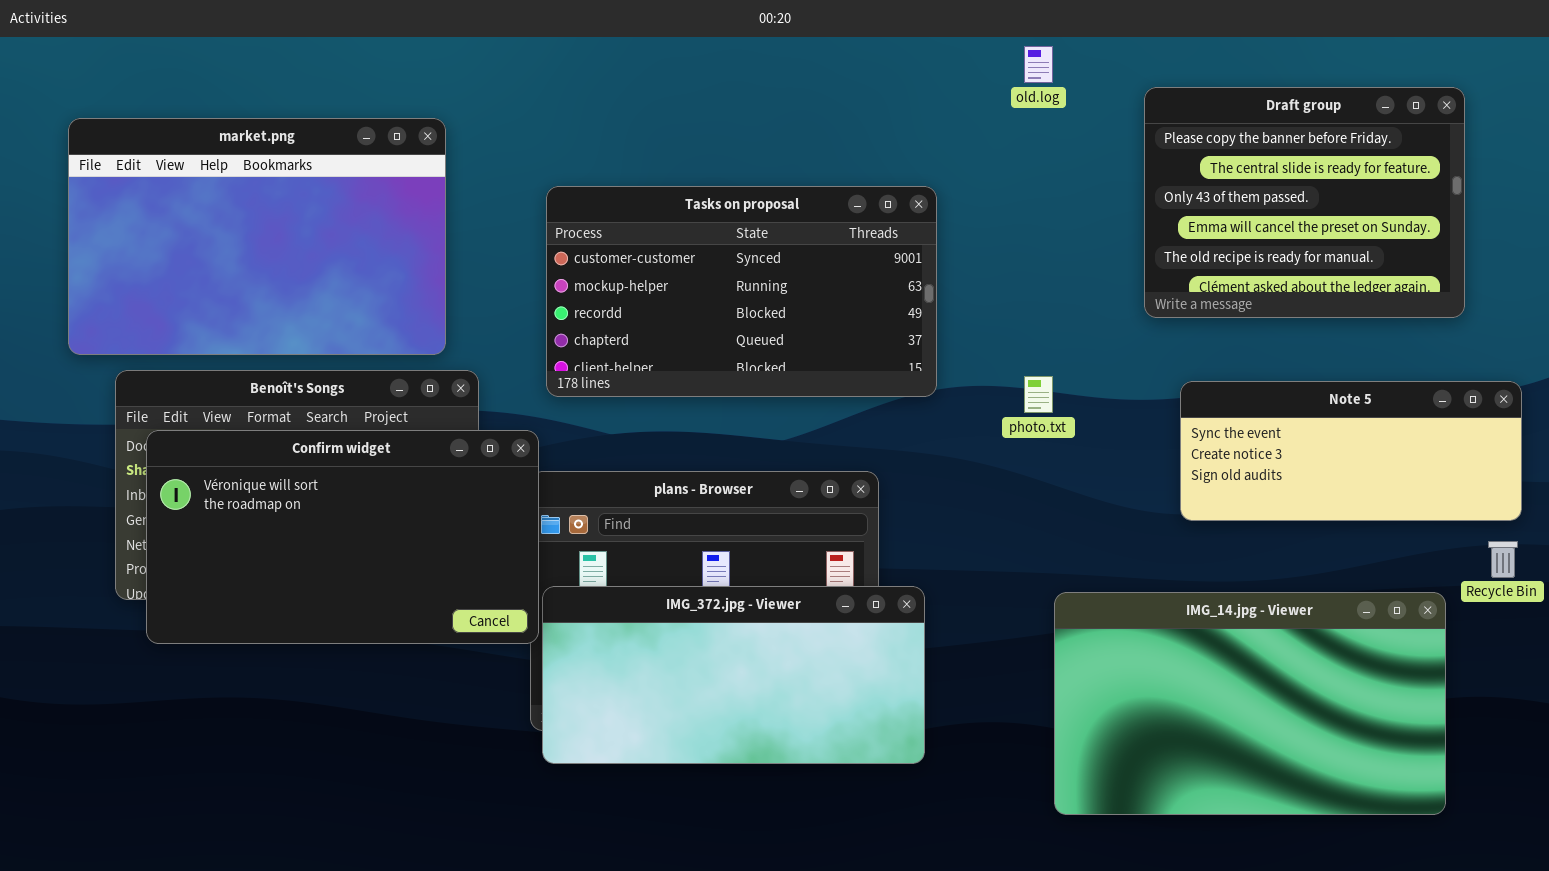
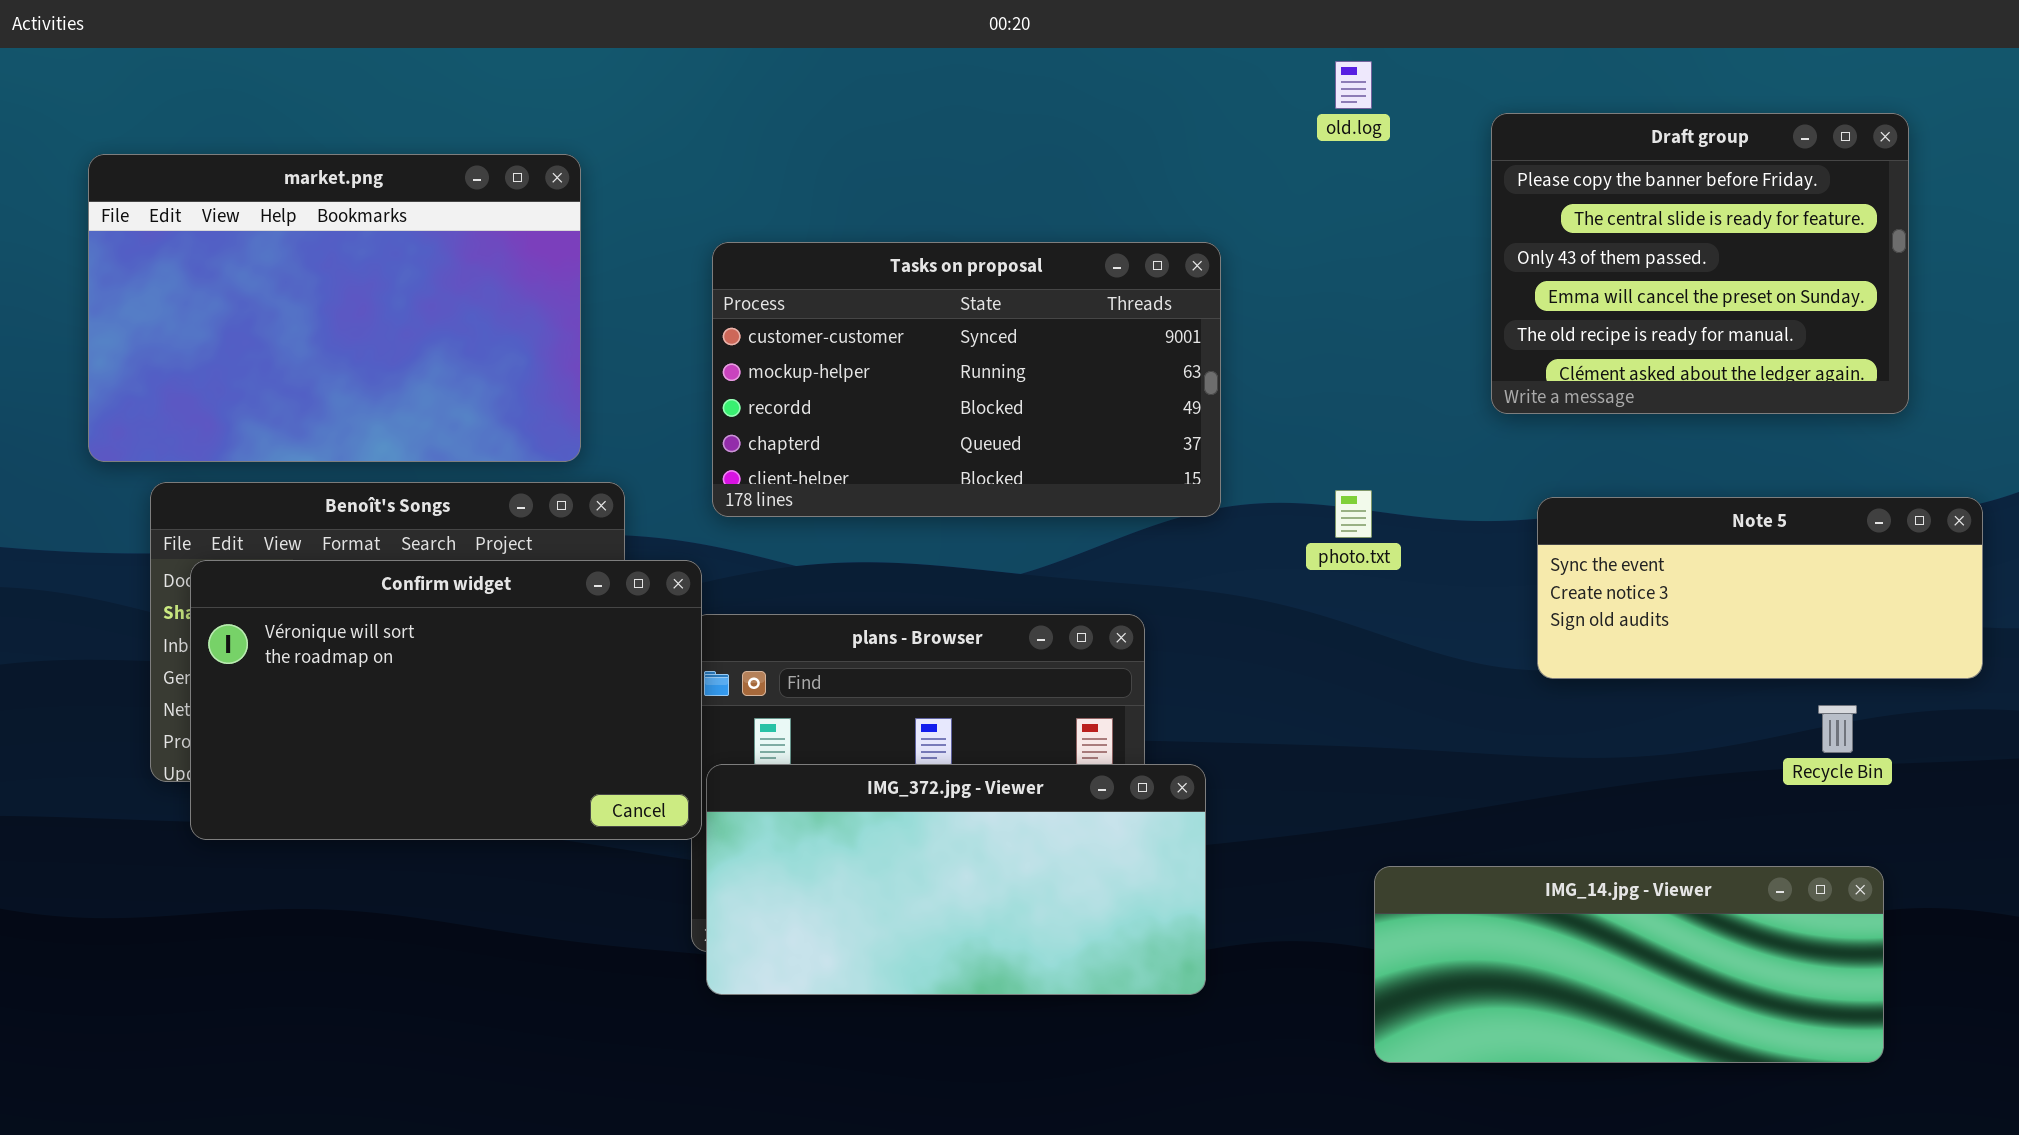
Recycle Bin: [1488,541,1518,578] -> [1818,705,1857,753], moved
IMG_14.jpg - Viewer: [1054,592,1446,815] -> [1374,866,1884,1063], resized

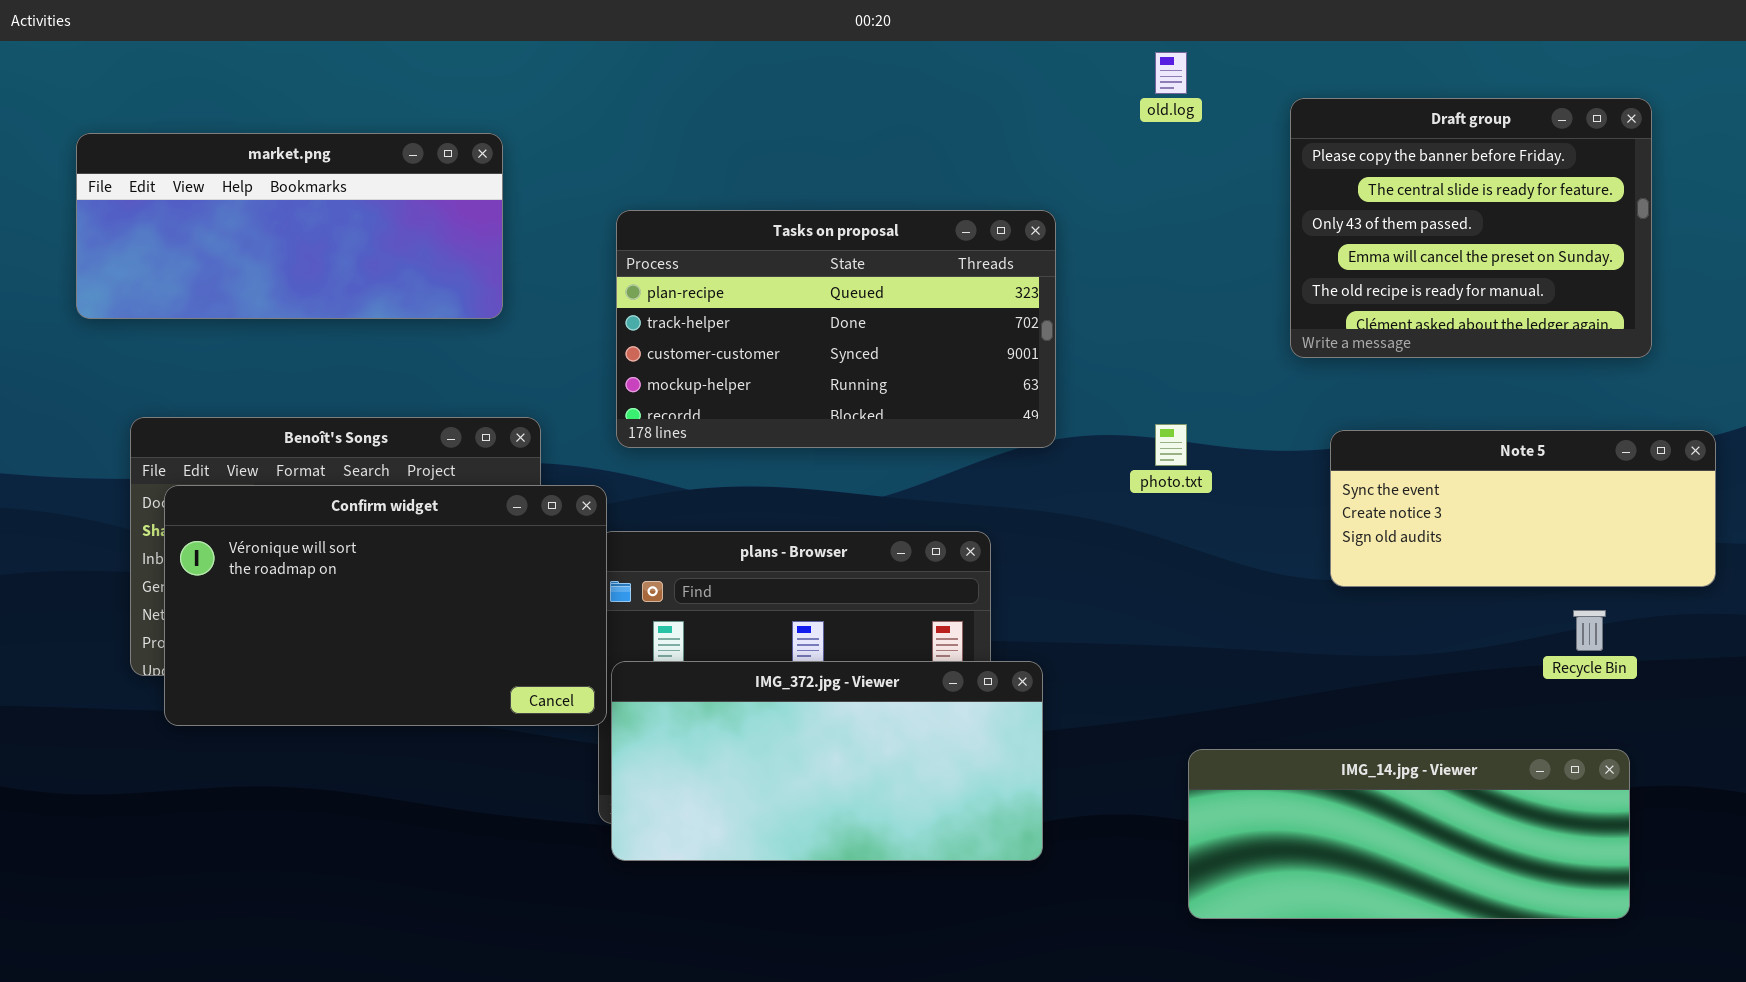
market.png: [88,154,581,462] -> [76,133,503,319], resized
Tasks on proposal: [712,242,1221,517] -> [616,210,1056,448], scrolled up 2 rows

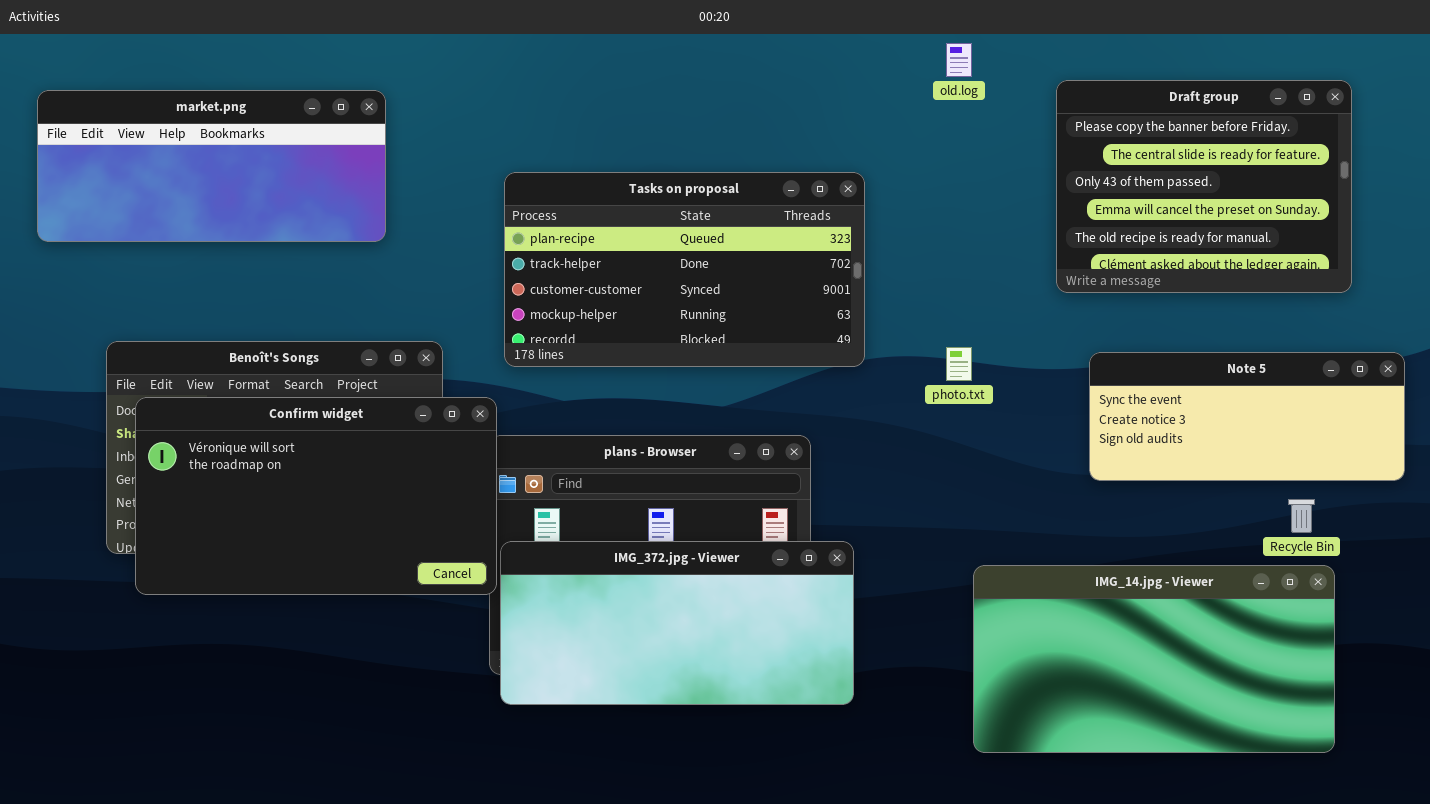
market.png: [76,133,503,319] -> [37,90,386,242], moved
IMG_14.jpg - Viewer: [1188,749,1630,919] -> [973,565,1335,753], resized

